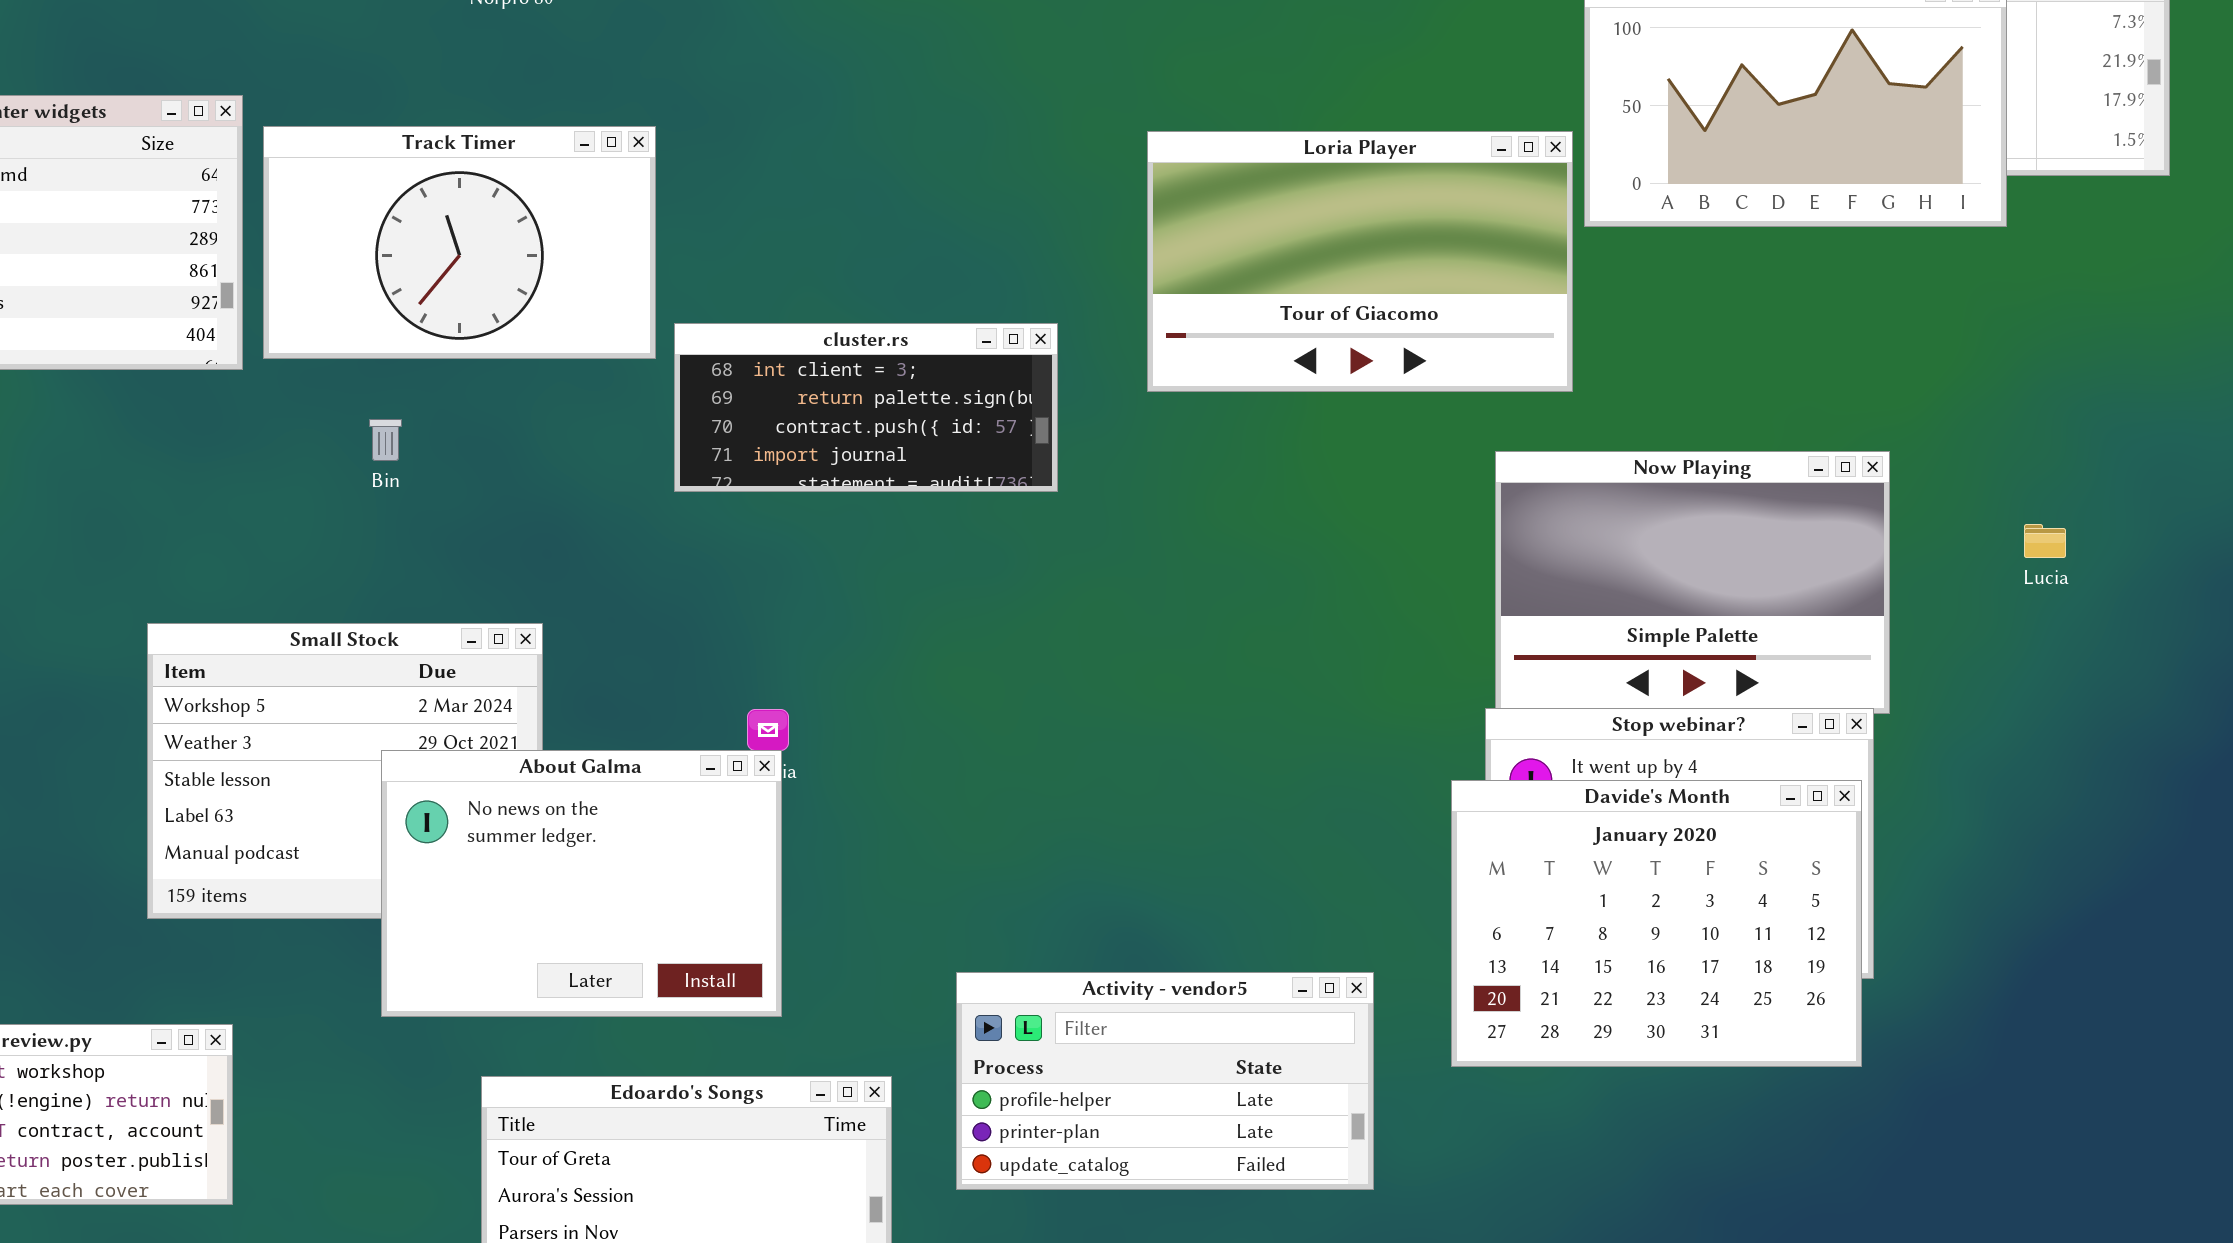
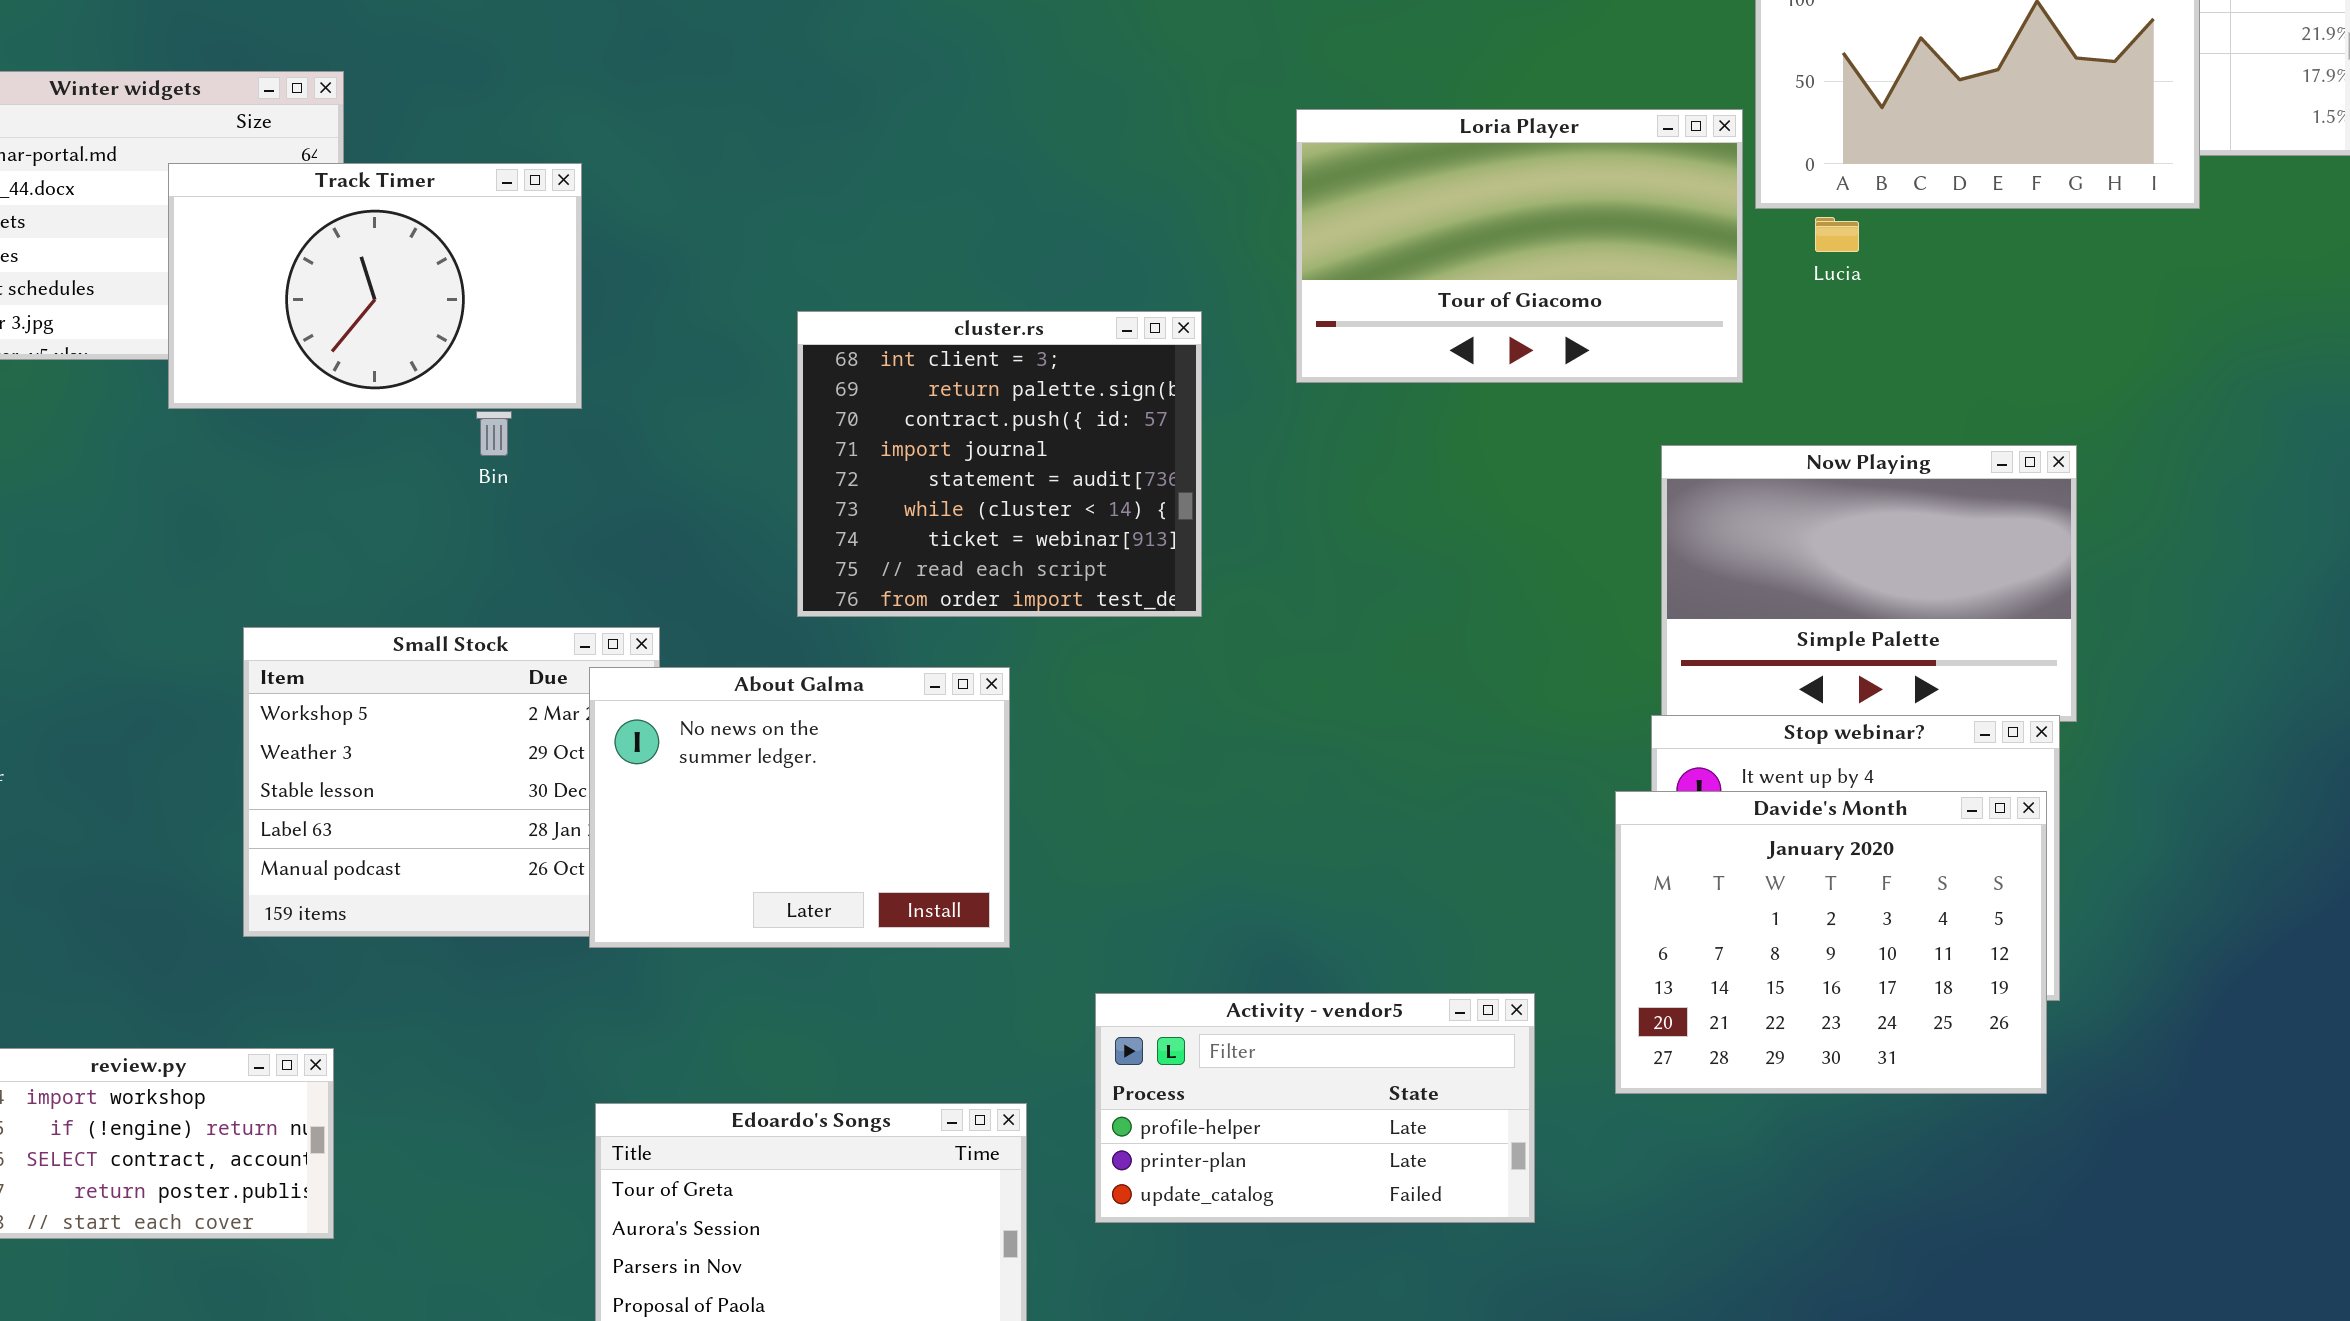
Track Timer: [263,126,656,359] -> [168,163,582,409], moved
cluster.rs: [674,323,1058,492] -> [797,311,1202,617], resized
Lucia: [2024,524,2066,558] -> [1815,217,1859,252], moved
About Galma: [381,750,782,1017] -> [589,667,1010,948], moved

